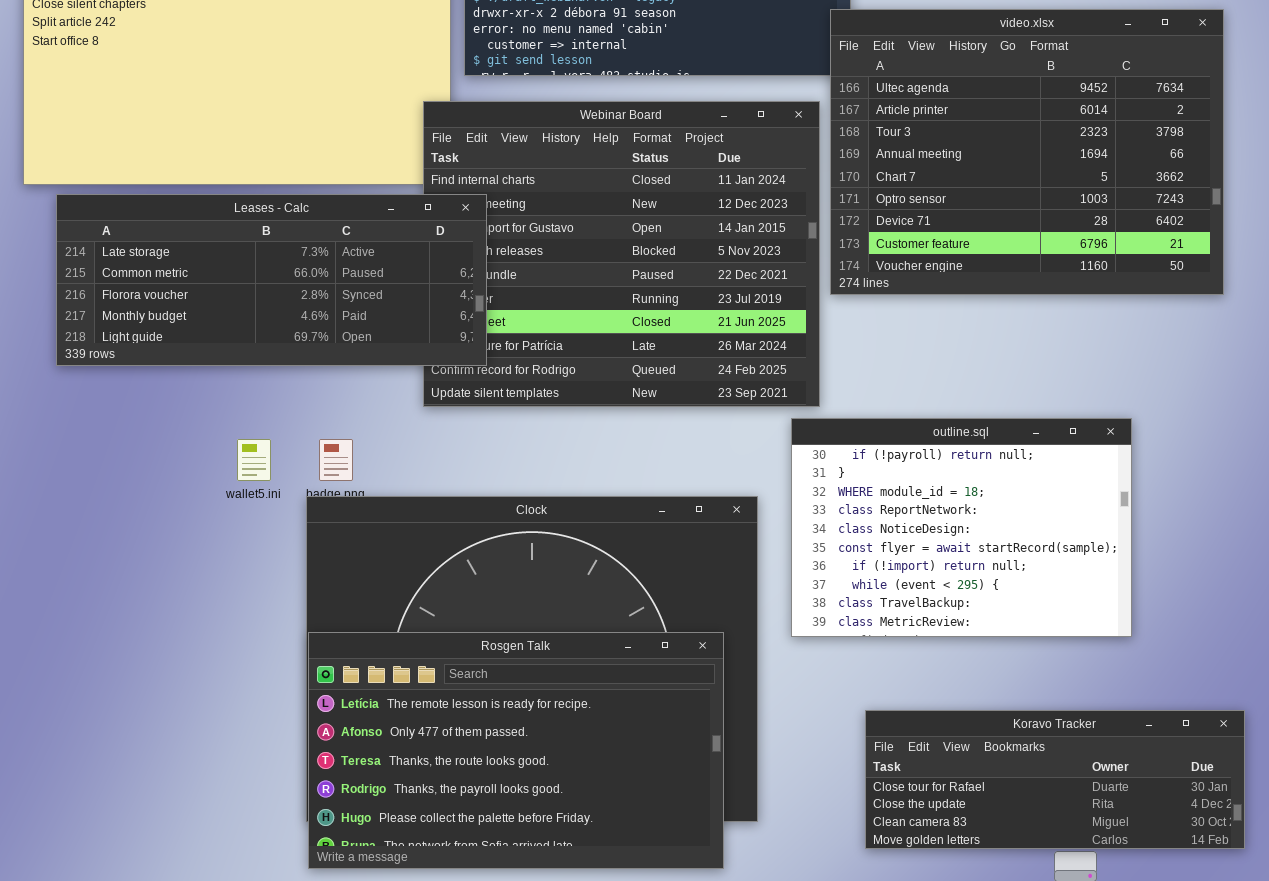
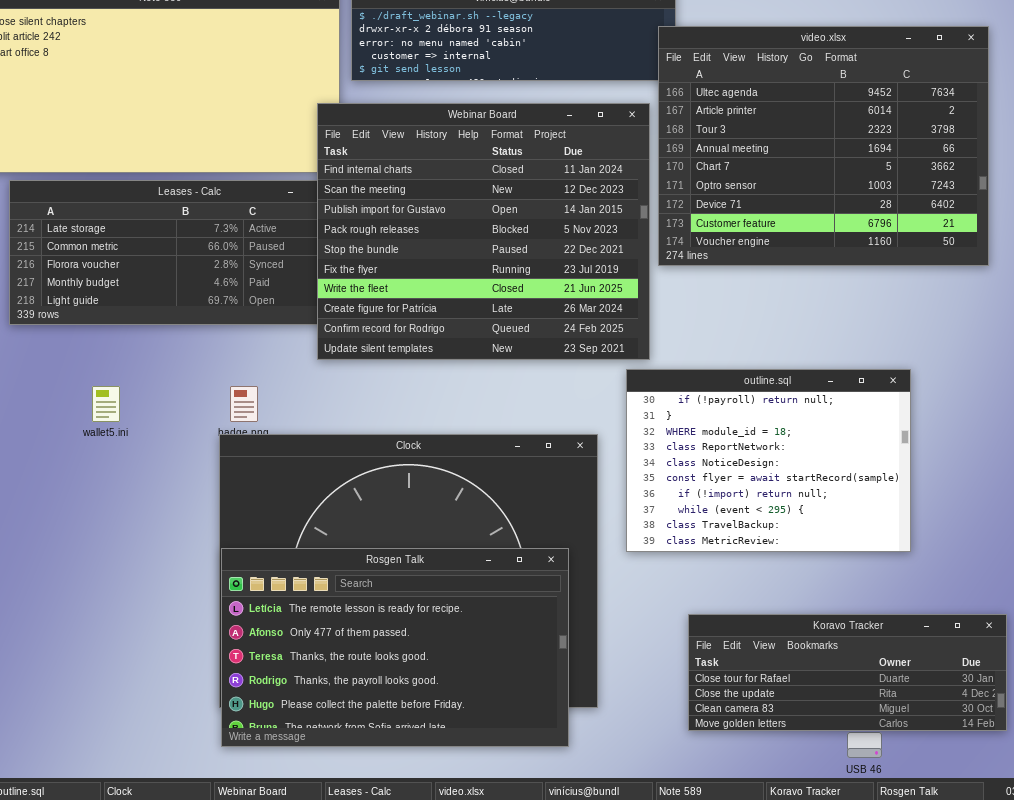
Webinar Board: [423,101,820,407] -> [317,103,650,360], raised
wallet5.ini: [237,439,271,481] -> [92,386,120,422], moved

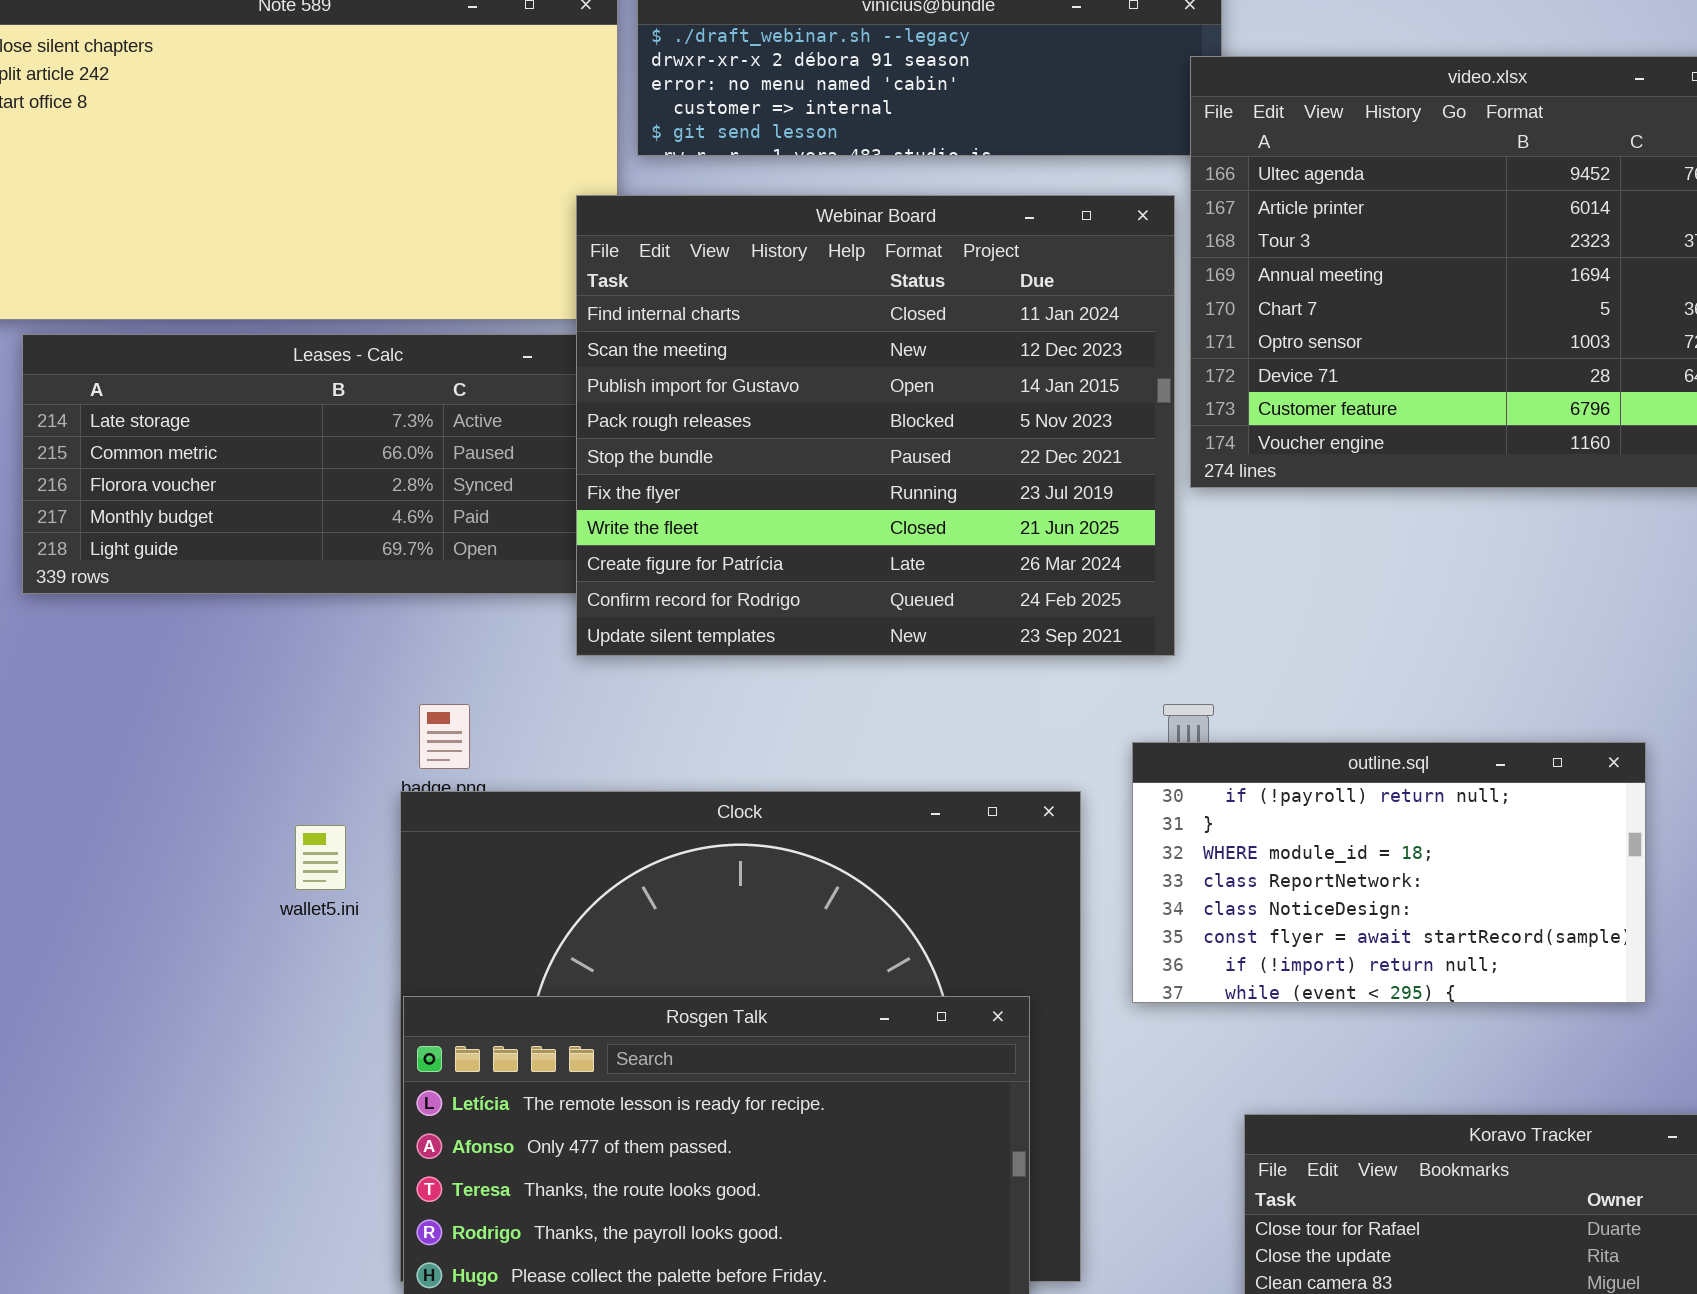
outline.sql: [626,369,911,552] -> [1132,742,1646,1003], resized
wallet5.ini: [92,386,120,422] -> [295,825,346,890], moved

